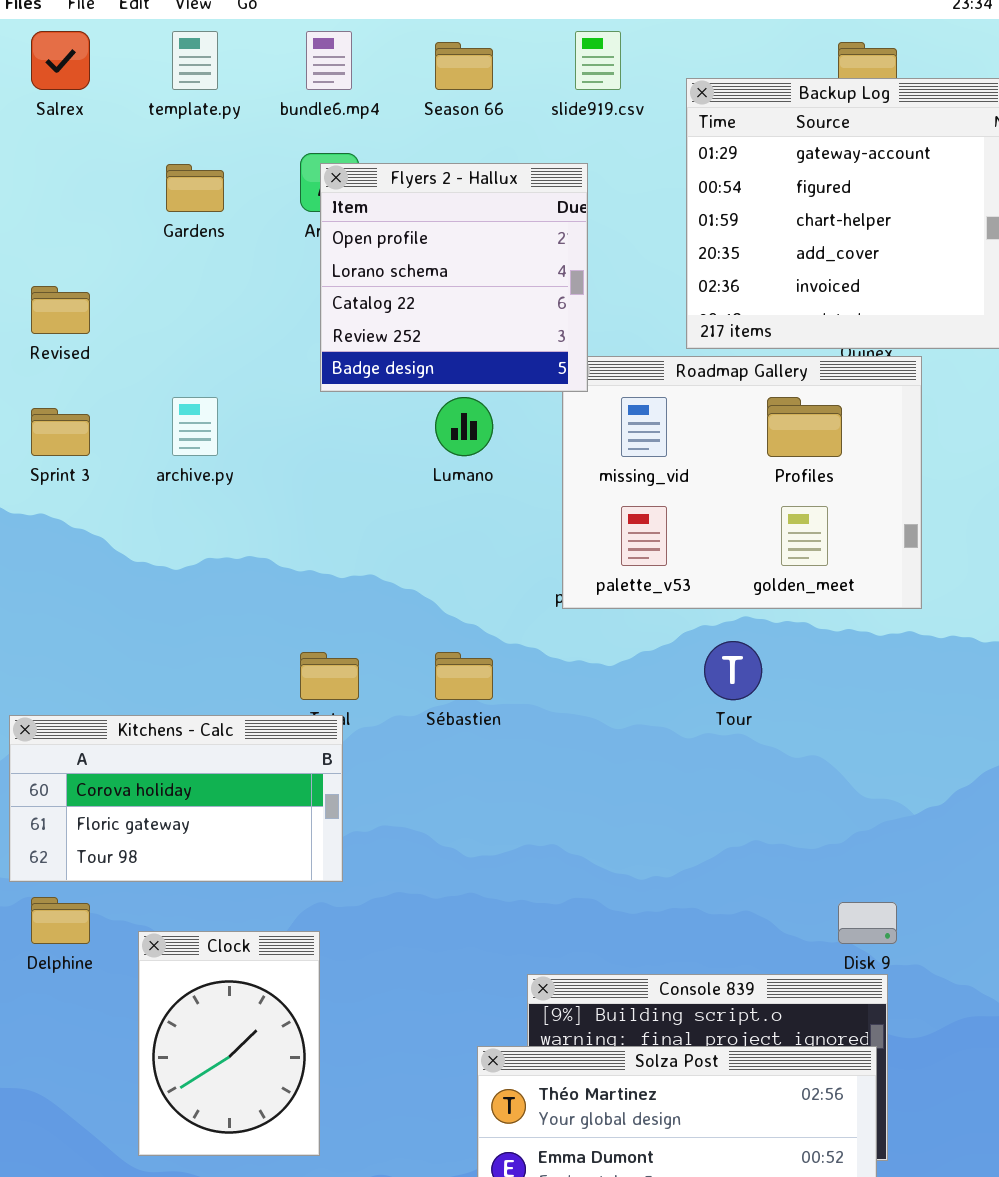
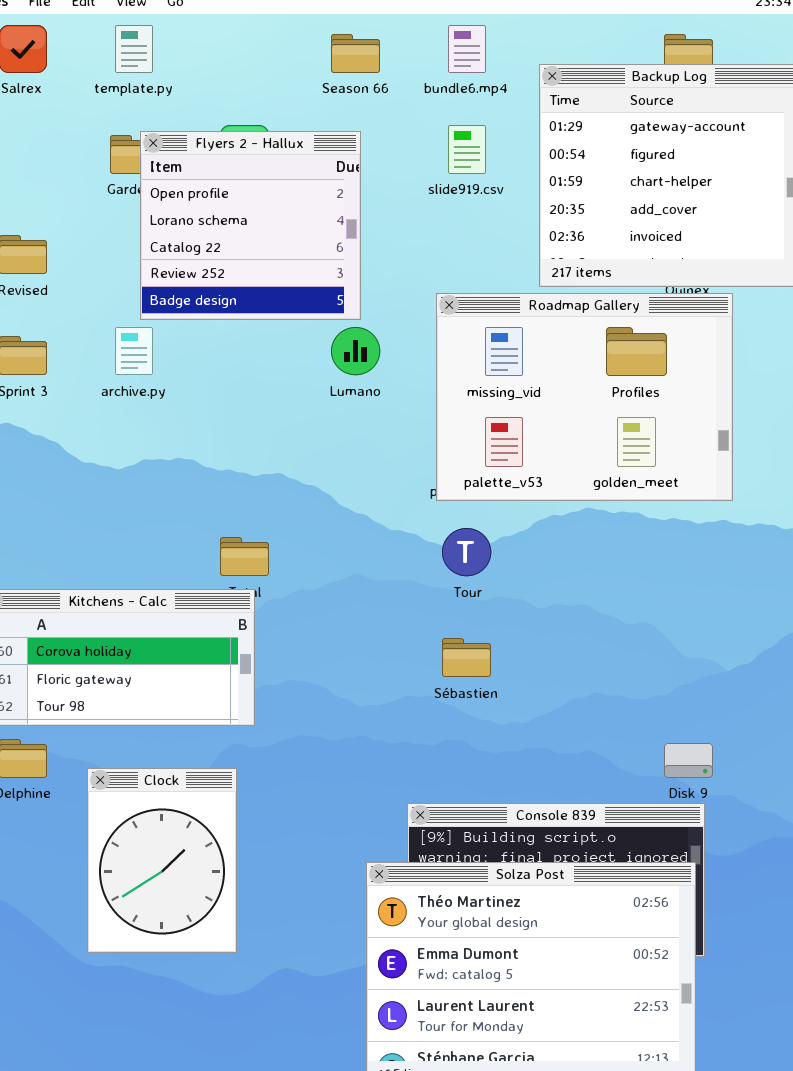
bundle6.mp4: [306,31,352,90] -> [448,25,486,73], moved
slide919.csv: [575,31,621,90] -> [448,125,486,174], moved
Flyers 2 - Hallux: [320,163,588,392] -> [140,131,361,320], moved
Tour: [704,641,762,700] -> [442,528,491,576], moved
Sébastien: [435,652,493,700] -> [442,638,491,677], moved

